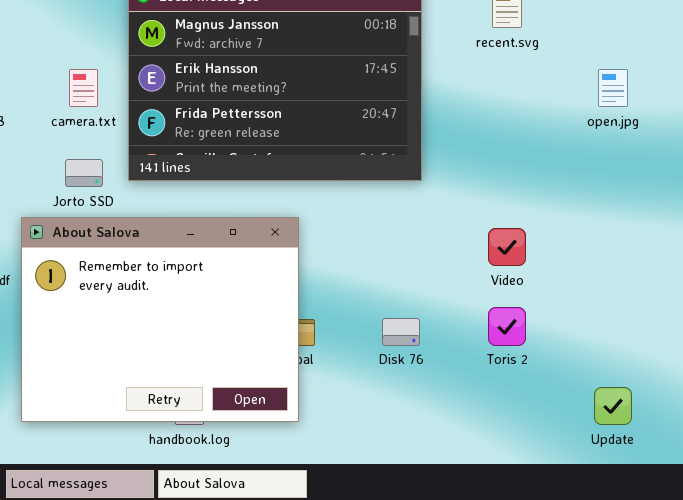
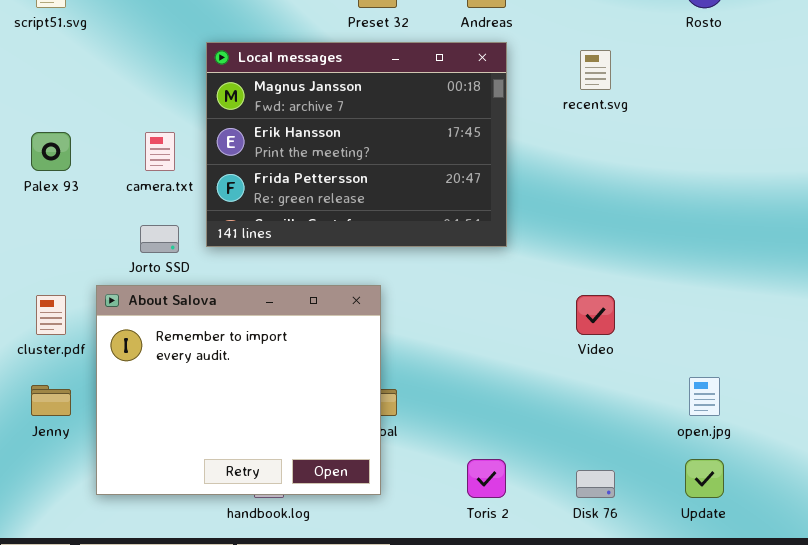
open.jpg: [598,69,628,107] -> [689,377,720,416], moved
Toris 2: [488,307,526,346] -> [467,459,506,498], moved
Disk 76: [382,318,420,346] -> [576,470,615,498], moved

